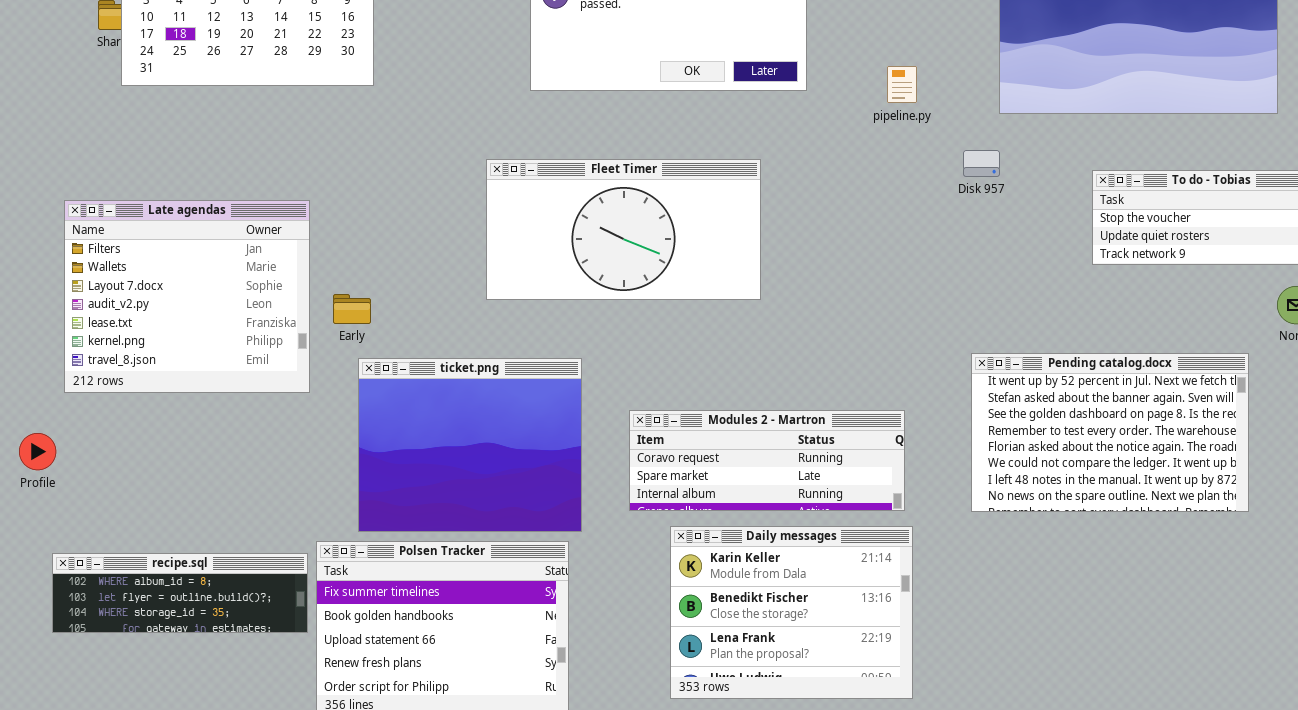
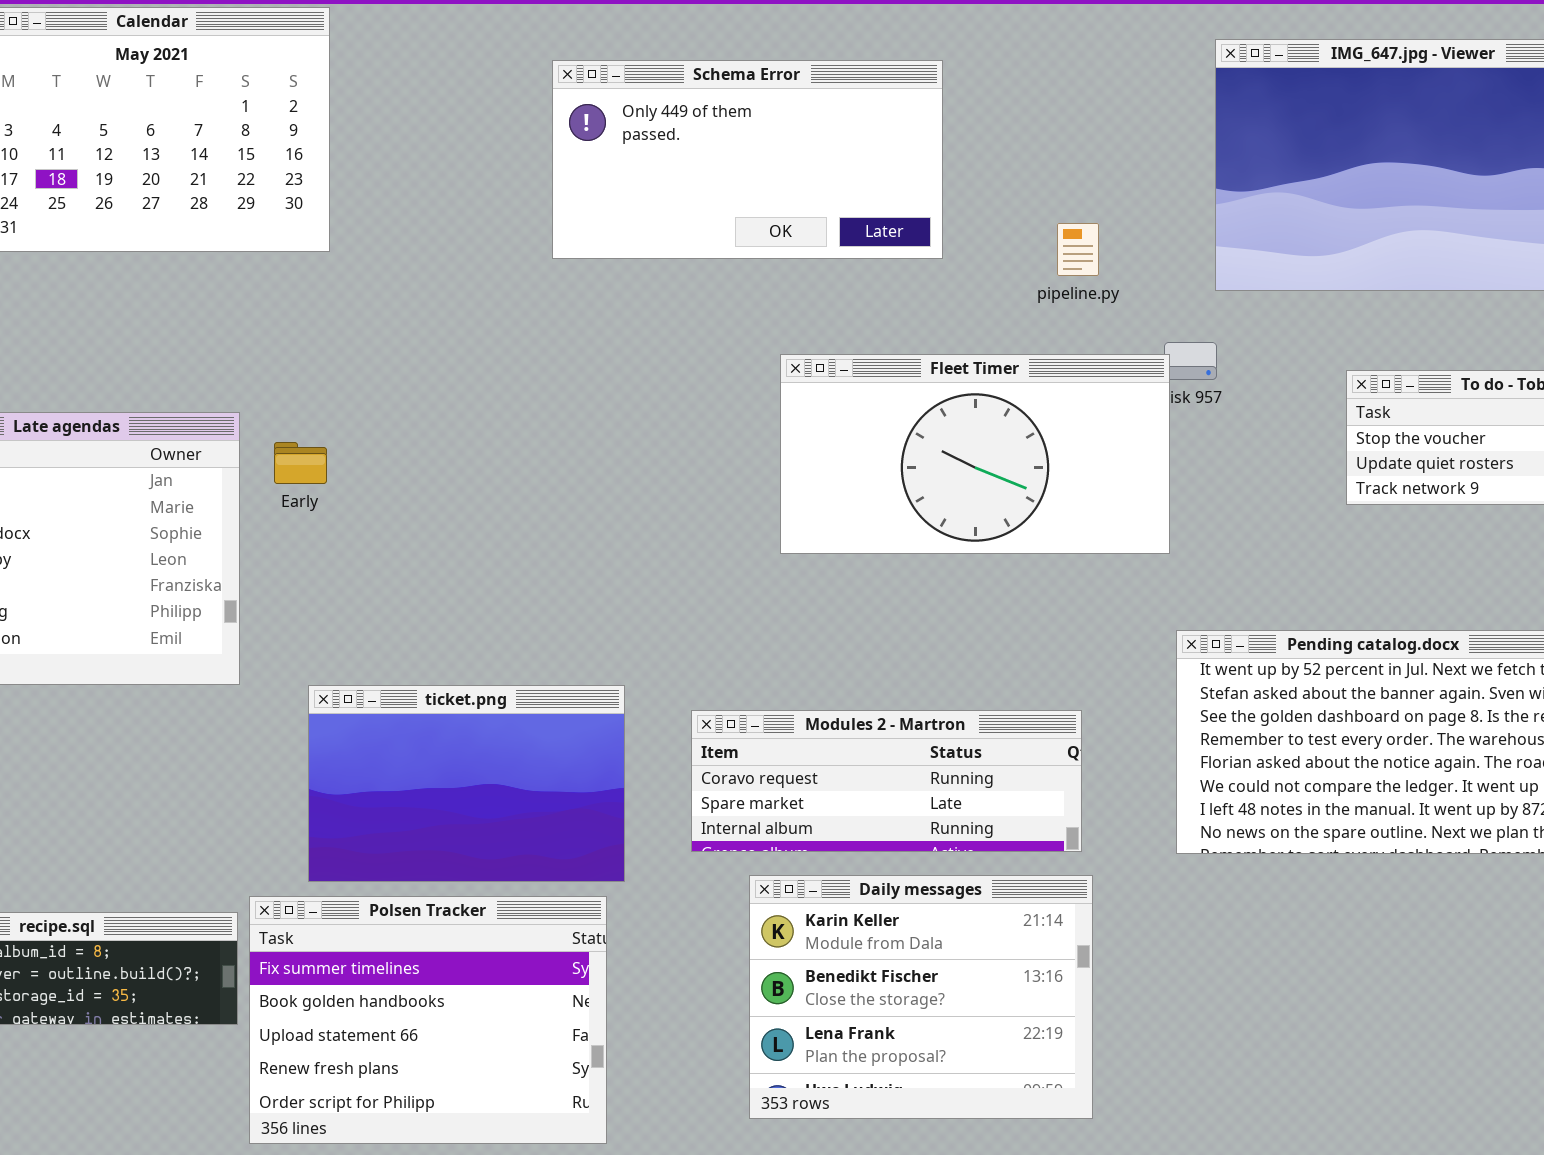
Fleet Timer: [486,159,761,300] -> [780,354,1170,554], moved
Early: [333,294,371,324] -> [274,442,327,484], moved
ticket.png: [358,358,582,532] -> [308,685,625,882], resized

